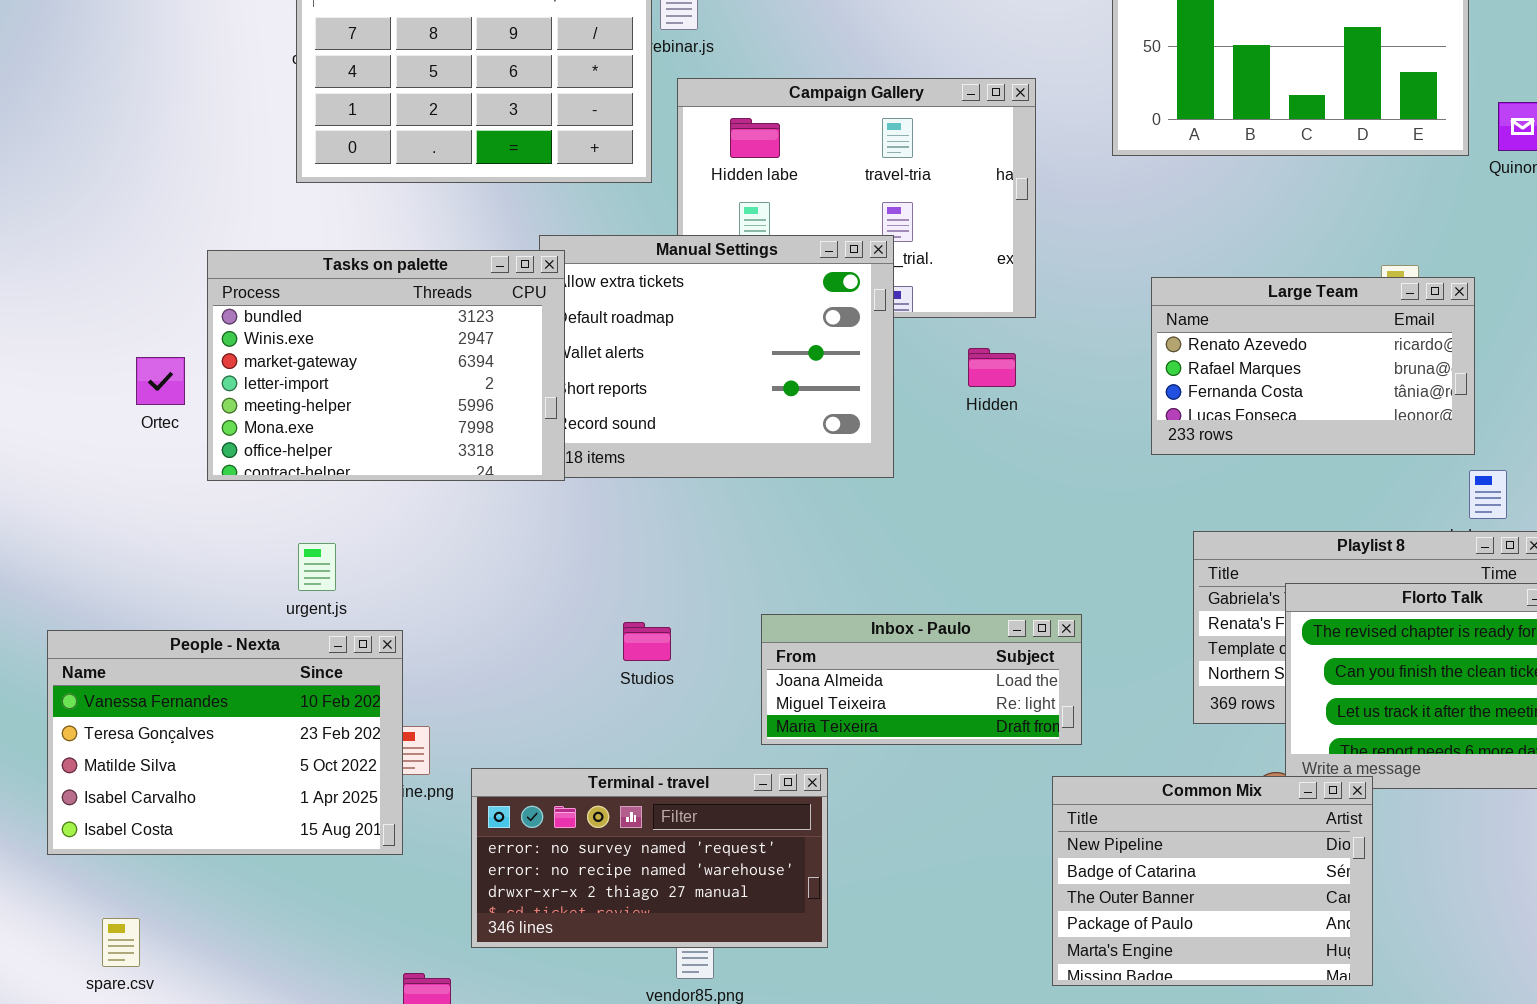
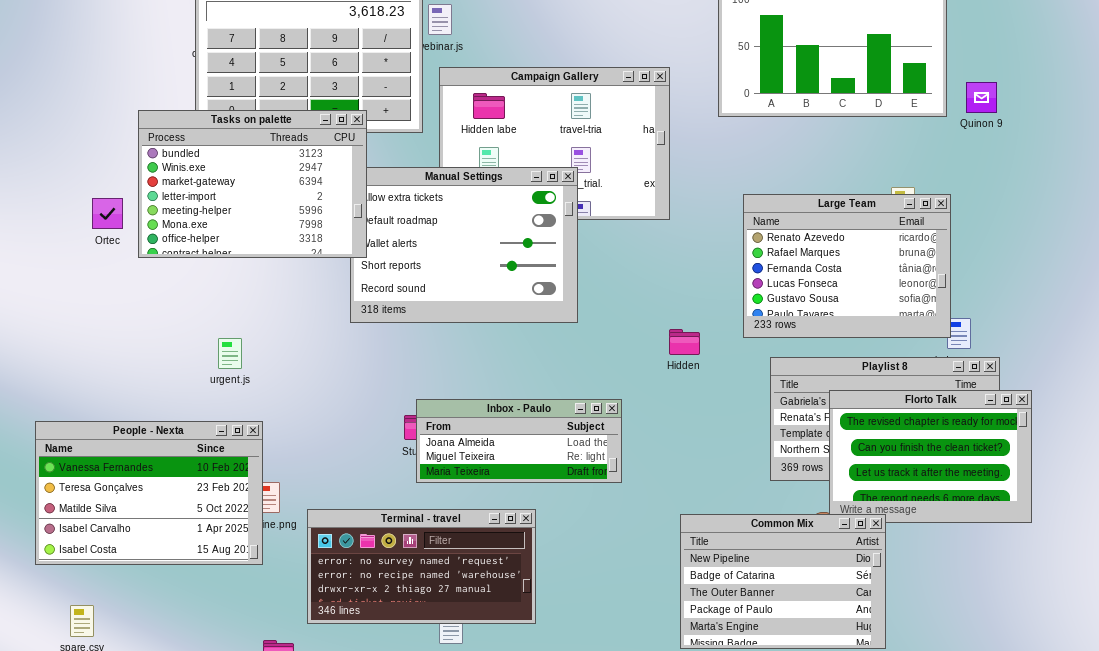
Tasks on palette: [207,250,565,481] -> [138,110,367,258], moved
Large Team: [1151,277,1475,455] -> [743,194,951,338], resized
Hidden: [968,348,1016,387] -> [669,329,700,355], moved
Ortec: [136,357,185,405] -> [92,198,123,229], moved
urgent.js: [298,543,336,591] -> [218,338,242,369], moved
Inbox - Paulo: [761,614,1082,745] -> [416,399,622,483], moved

